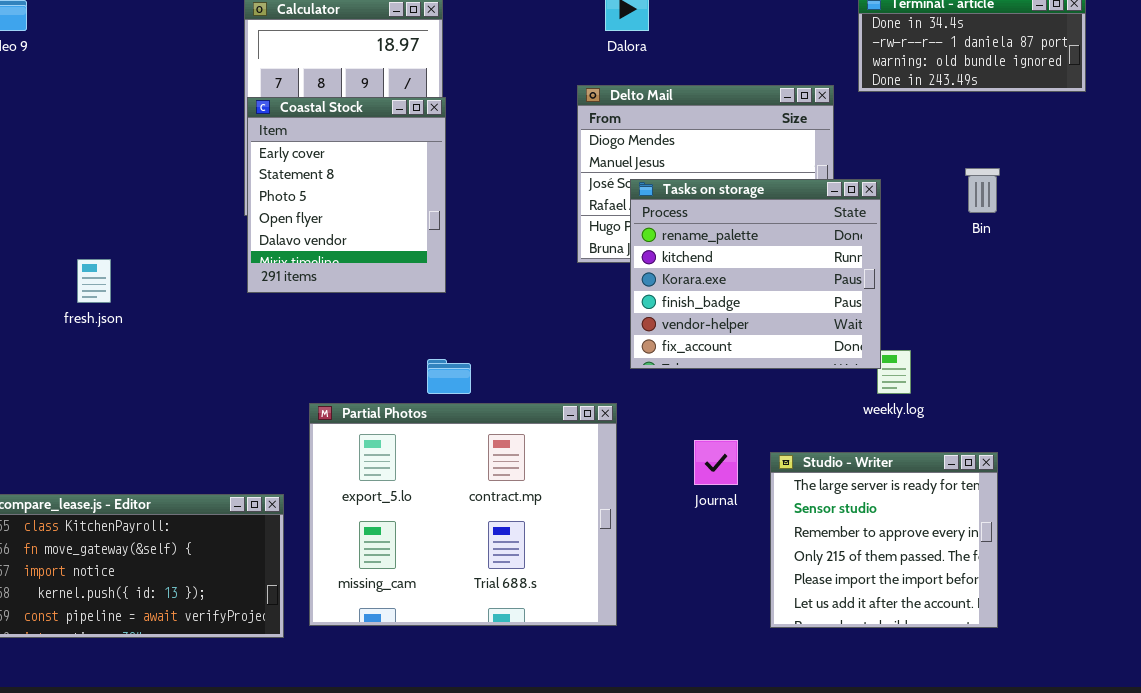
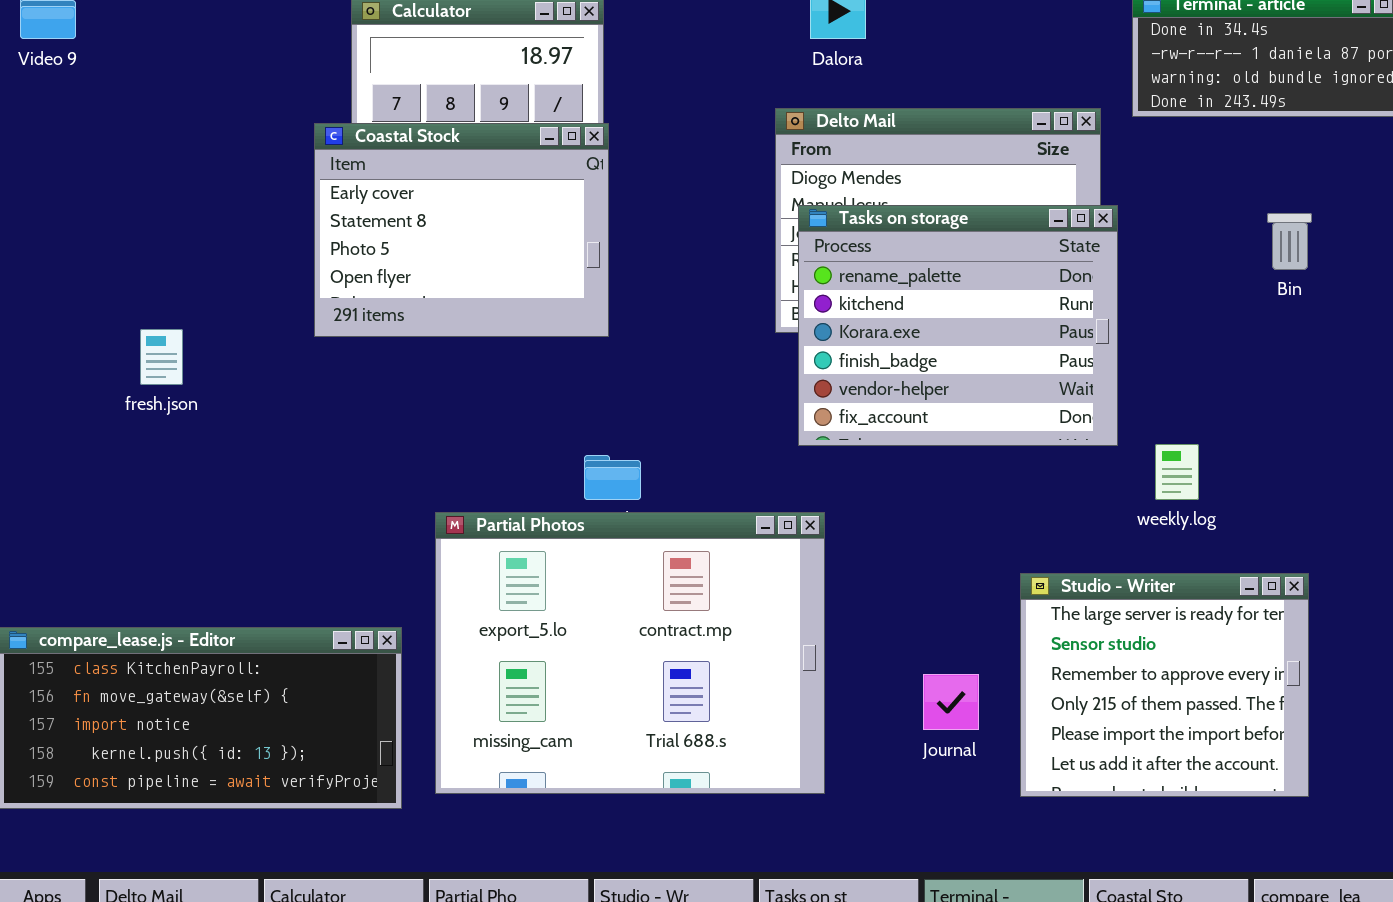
Coastal Stock: [247,97,446,293] -> [314,123,609,337], resized
Tasks on storage: [630,179,881,369] -> [798,205,1118,446], moved
Journal: [694,440,738,485] -> [923,674,979,730], moved

